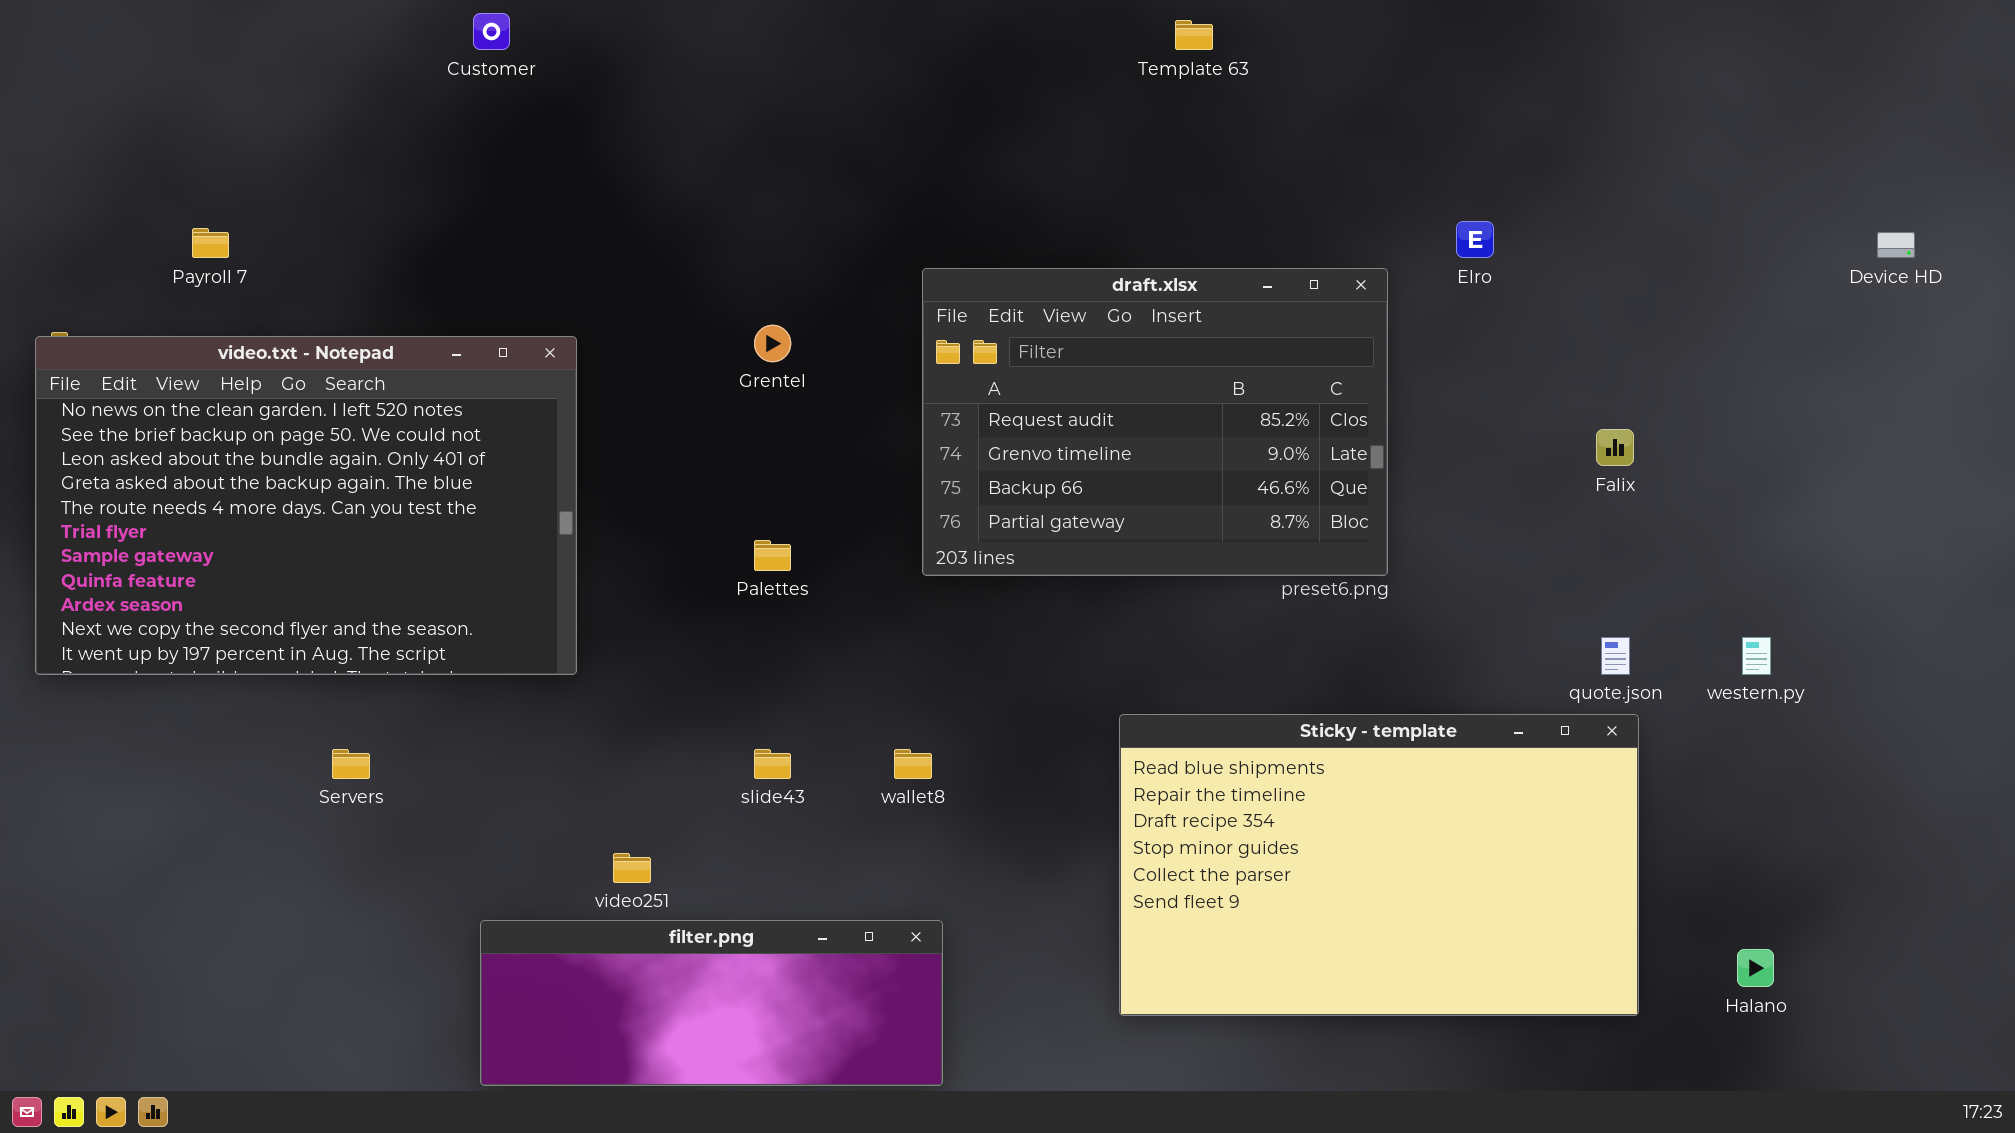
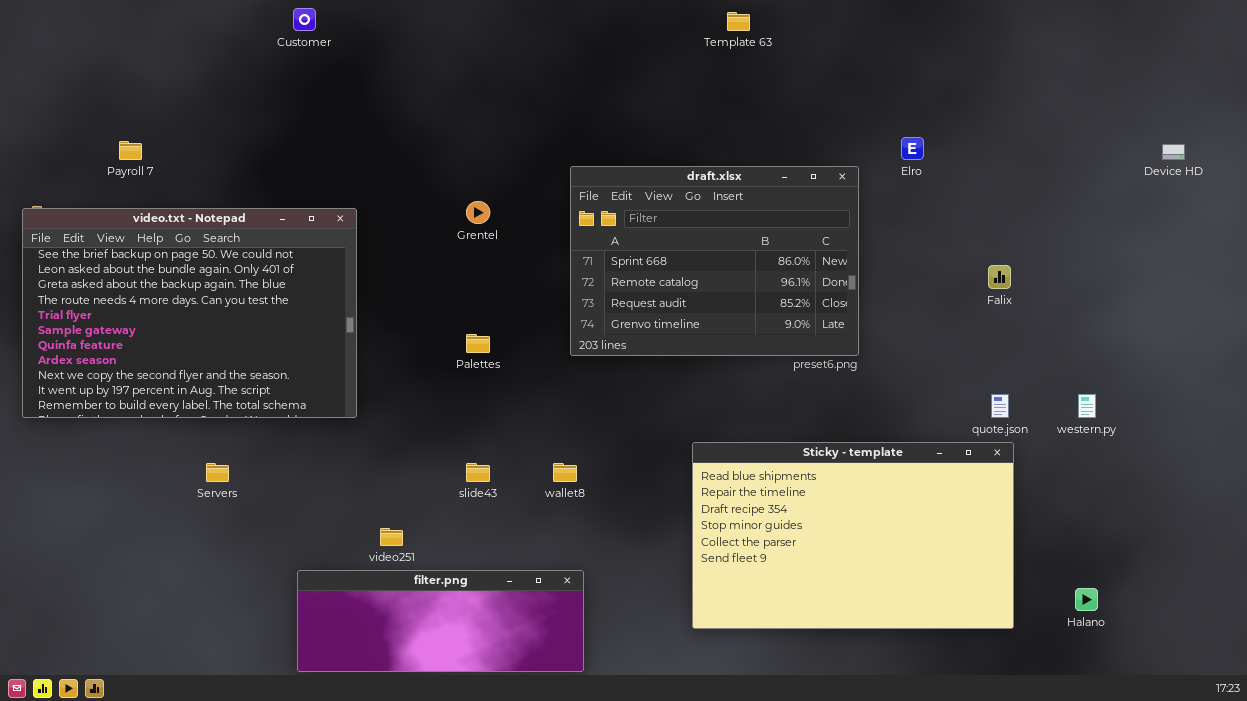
draft.xlsx: [922,268,1388,576] -> [570,166,859,356], scrolled up 2 rows
video.txt - Notepad: [35,336,577,675] -> [22,208,357,418], scrolled down 1 row

